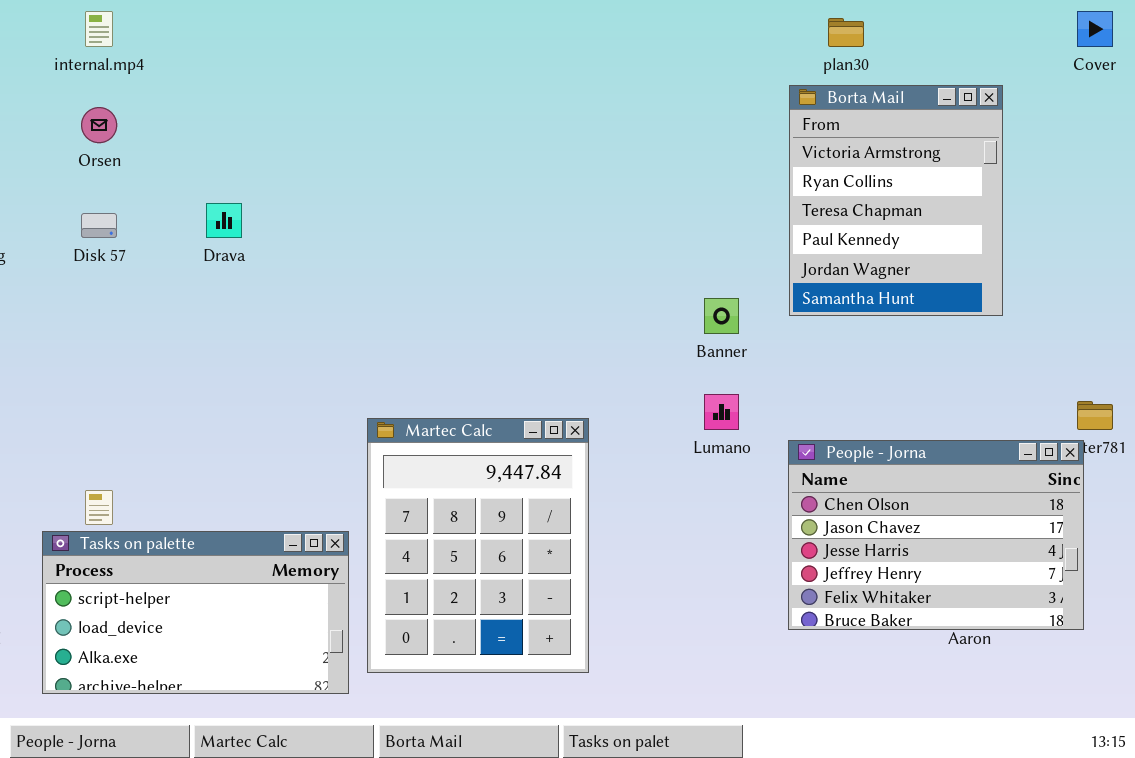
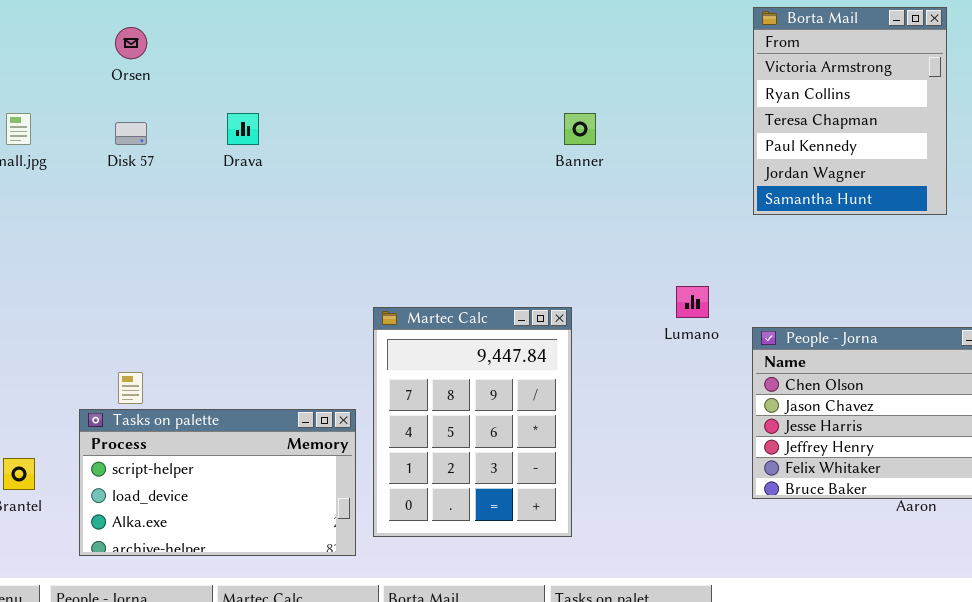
Banner: [704,298,739,334] -> [564,113,596,145], moved

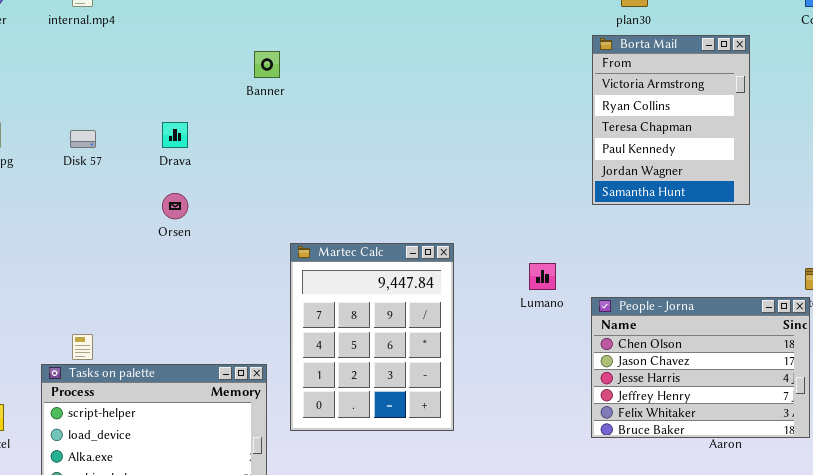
Orsen: [115,27,147,59] -> [162,193,188,219], moved
Banner: [564,113,596,145] -> [254,51,280,78], moved
Martec Calc: [373,307,572,537] -> [290,243,454,431], moved

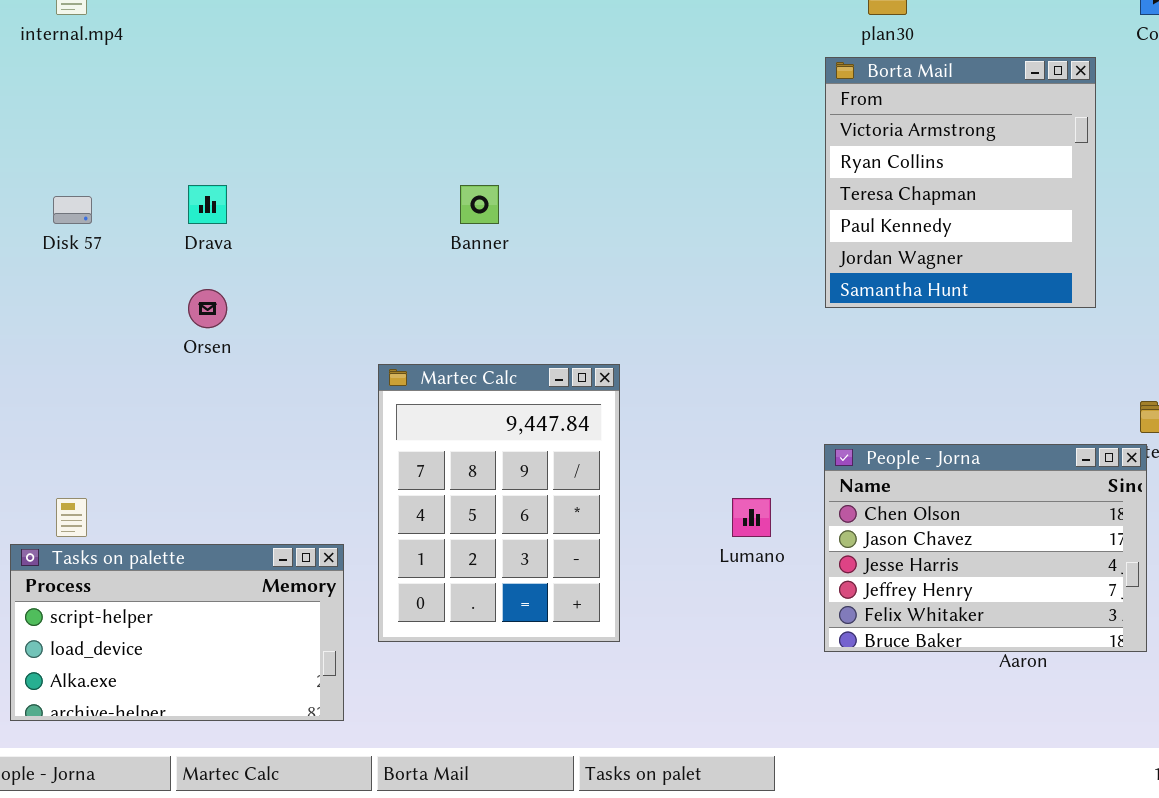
Borta Mail: [592,35,750,205] -> [825,57,1096,308], resized
Banner: [254,51,280,78] -> [460,185,499,224], moved
Lumano: [529,263,556,290] -> [732,498,771,537], moved

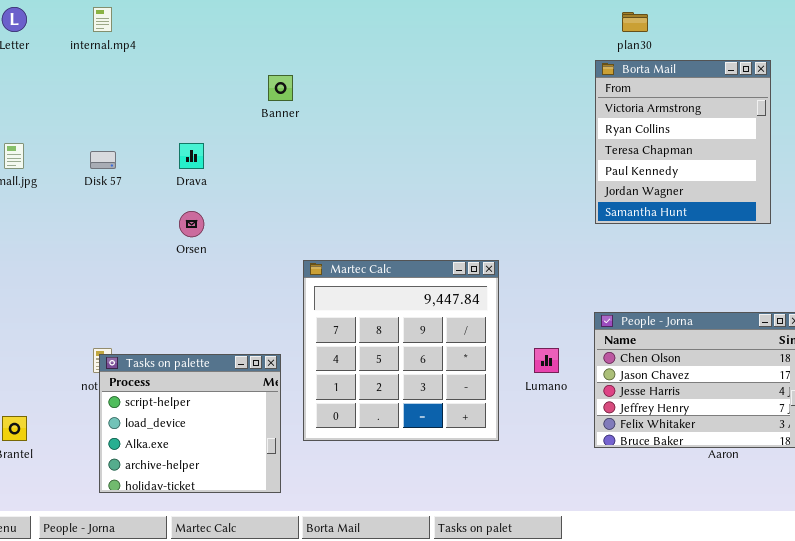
Banner: [460,185,499,224] -> [268,75,293,101], moved
Martec Calc: [378,364,620,642] -> [303,260,499,441], resized
Tasks on palette: [10,544,344,721] -> [99,354,281,493], resized

